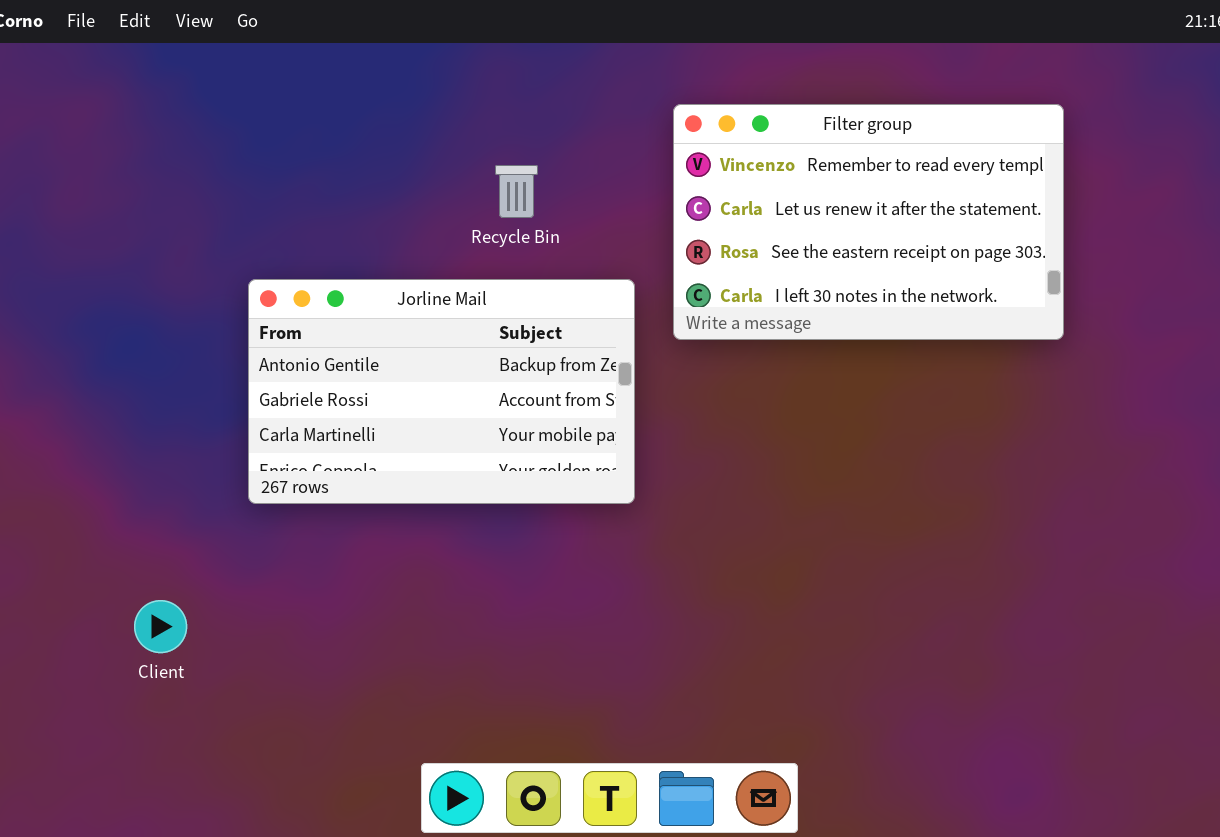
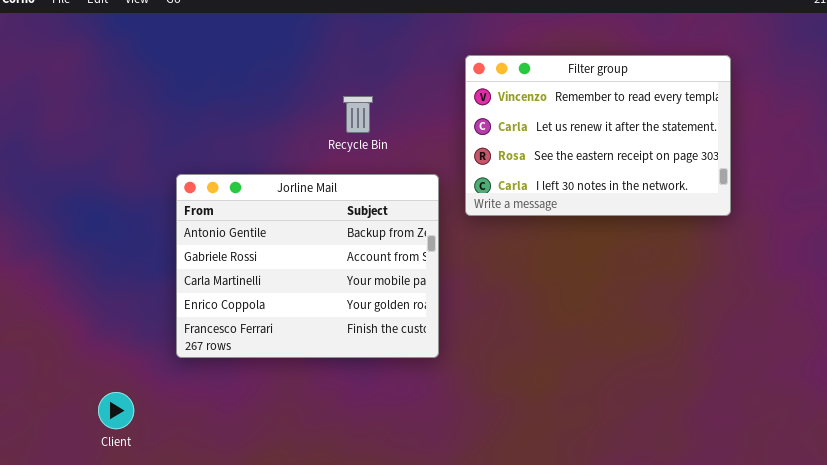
Jorline Mail: [248,279,635,504] -> [176,174,439,358], resized

